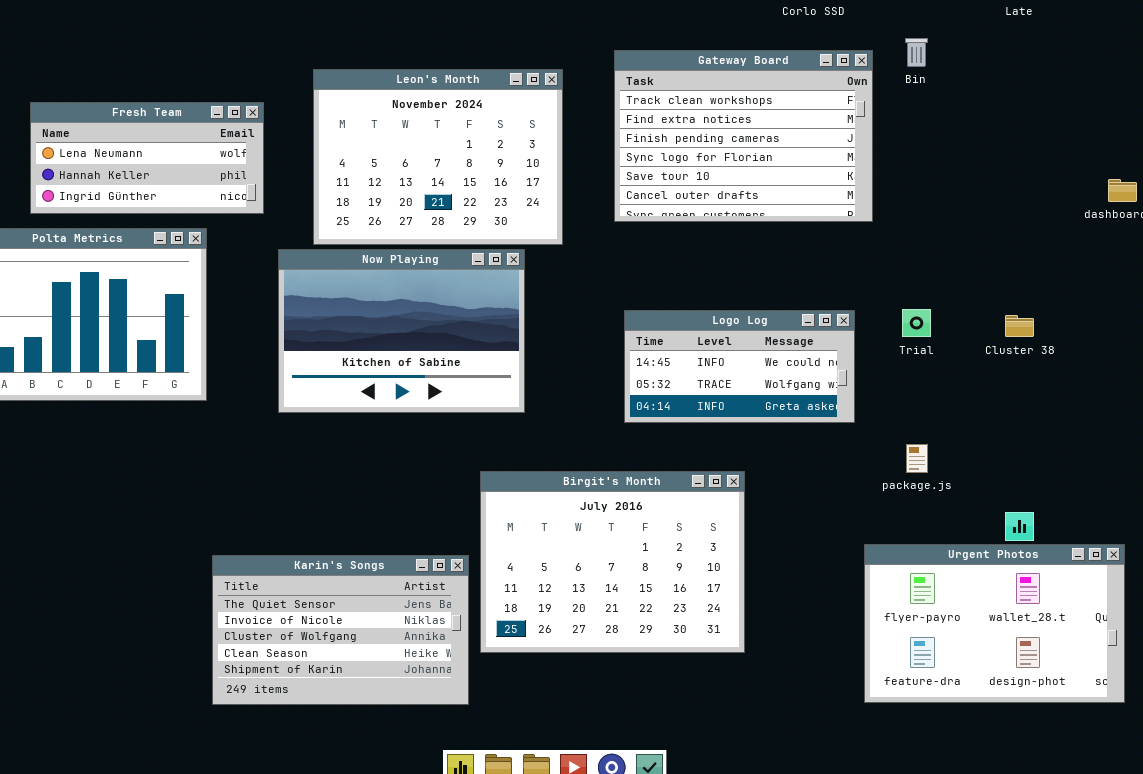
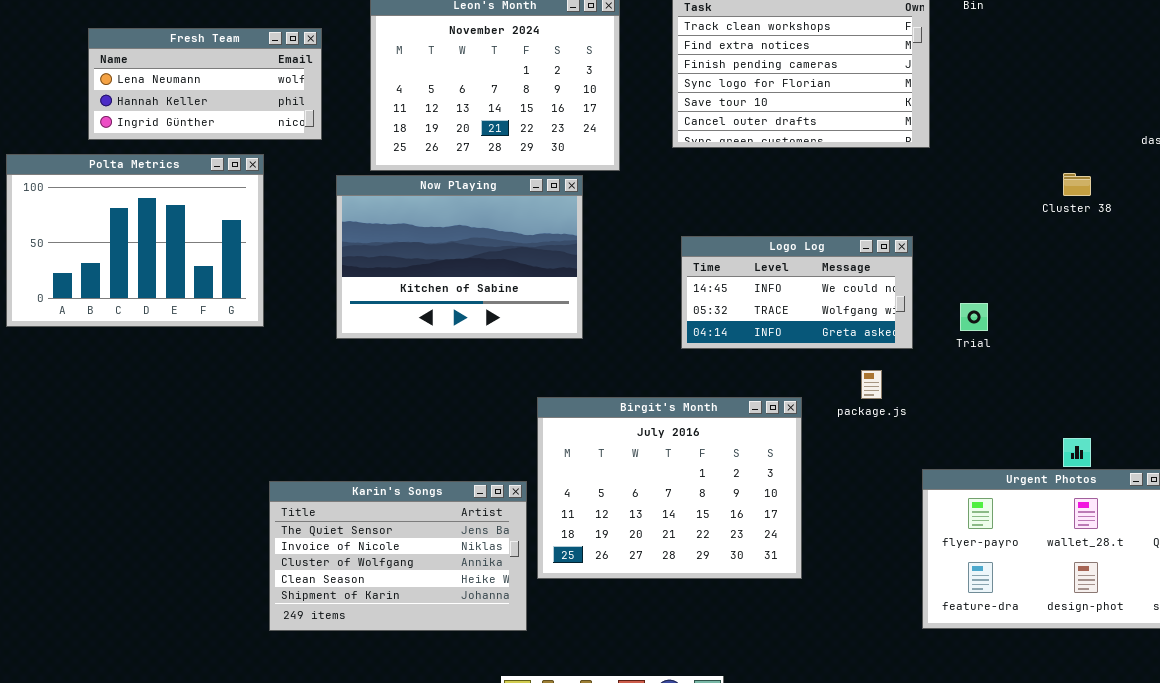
Trial: [902,309,931,337] -> [960,303,988,331], moved
Cluster 38: [1005,315,1034,337] -> [1063,173,1091,196], moved
package.js: [906,444,928,473] -> [861,370,882,399], moved

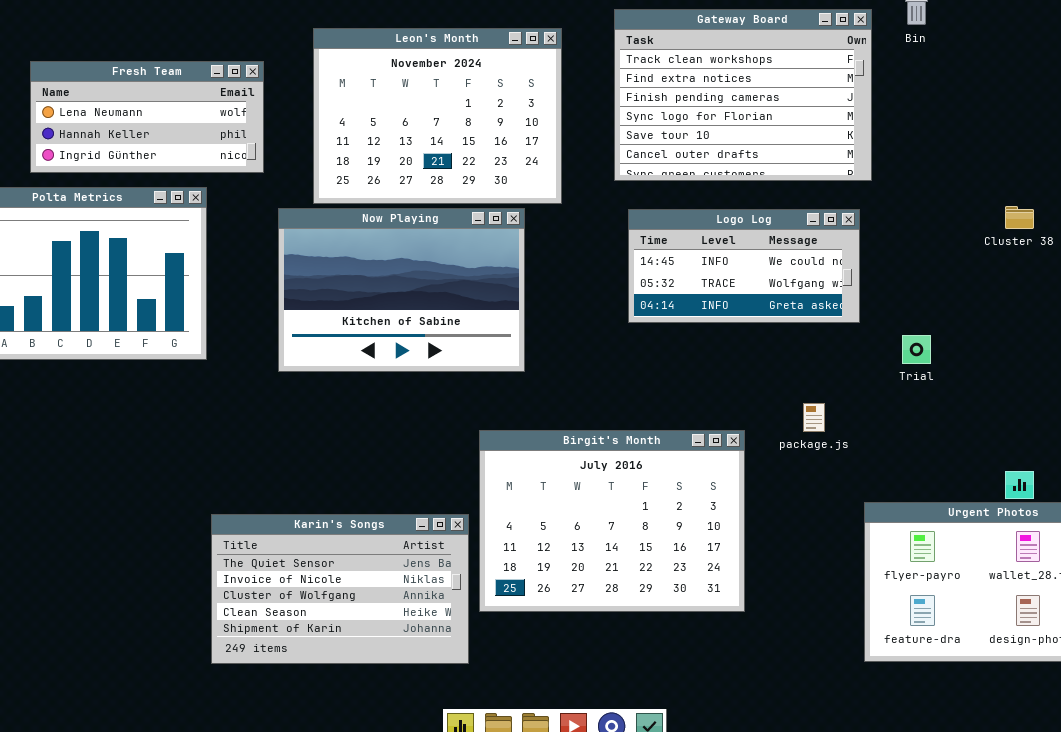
Logo Log: [681,236,913,349] -> [628,209,860,323], moved

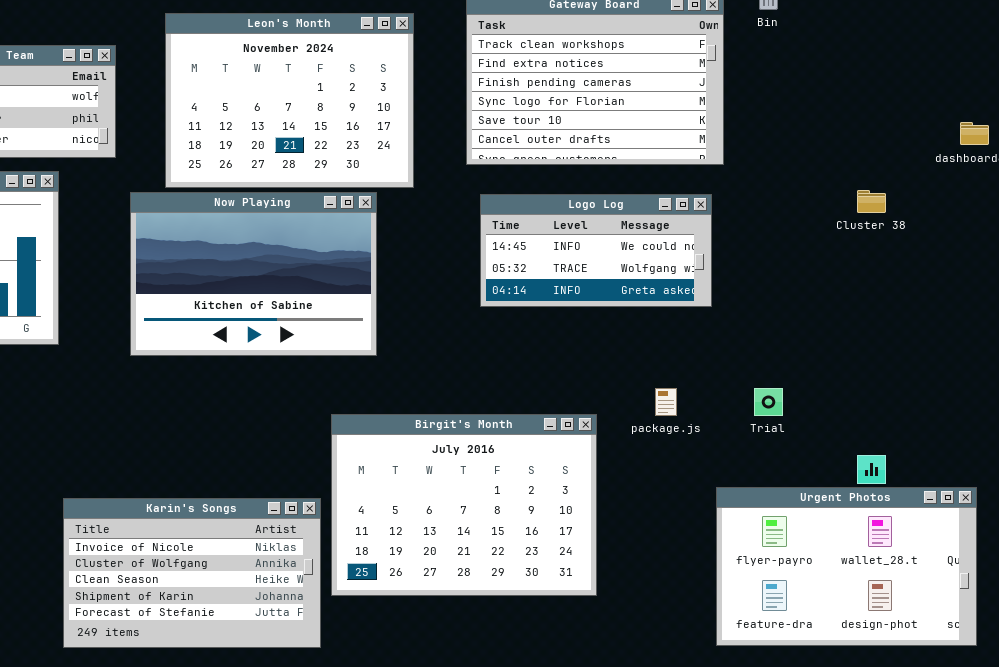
Trial: [902,335,931,364] -> [754,388,783,416], moved
Karin's Songs: [211,514,469,664] -> [63,498,321,648], scrolled down 1 row

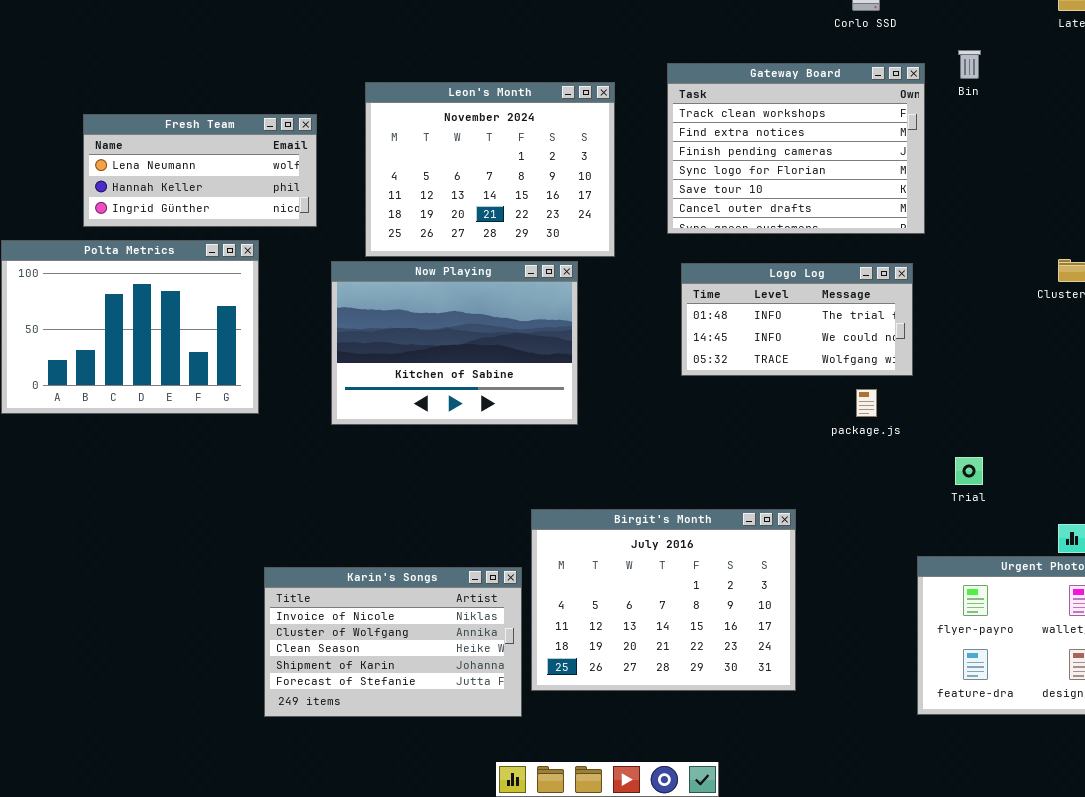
Logo Log: [480,194,712,307] -> [681,263,913,376], scrolled up 1 row
package.js: [655,388,677,416] -> [856,389,877,417], moved
Birgit's Month: [331,414,597,596] -> [531,509,796,691], moved

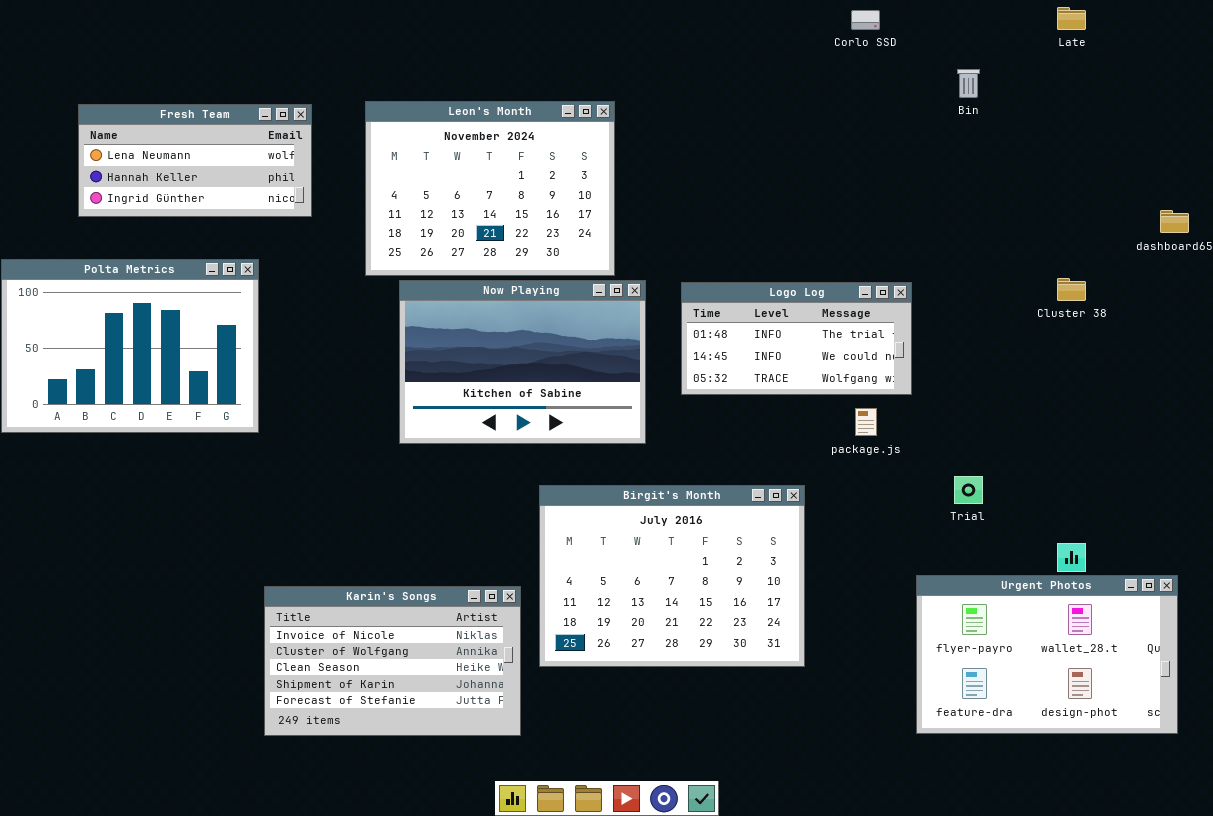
Gateway Board: [667,63,925,234] -> none, closed
Fresh Team: [83,114,317,227] -> [78,104,312,217], moved
Now Playing: [331,261,578,425] -> [399,280,646,444], moved
Birgit's Month: [531,509,796,691] -> [539,485,805,667], moved

